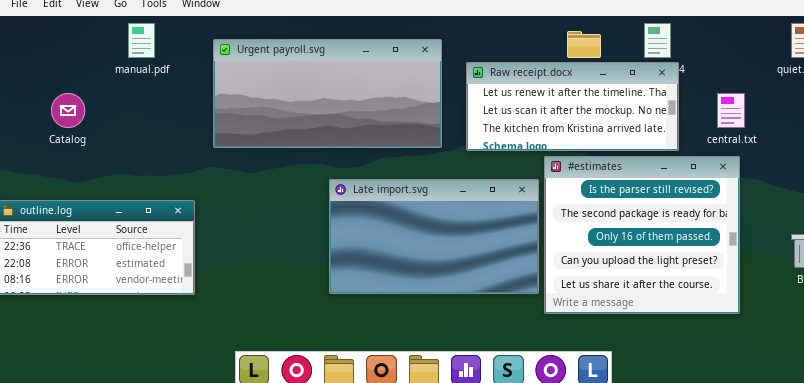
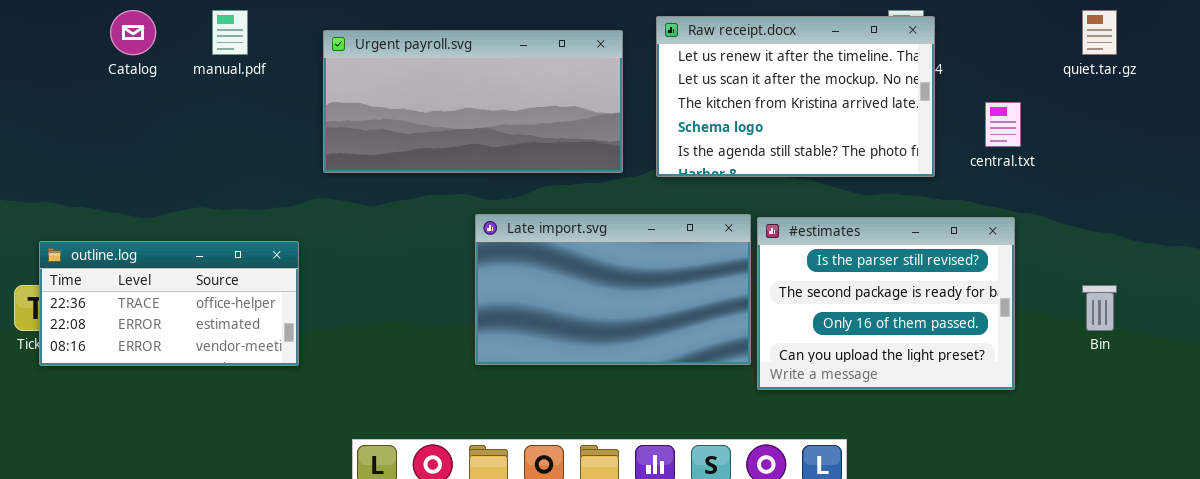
Raw receipt.docx: [466,62,679,151] -> [656,16,935,177], resized
Catalog: [51,93,85,128] -> [110,10,156,55], moved
#estimates: [544,156,740,314] -> [757,217,1015,390], resized

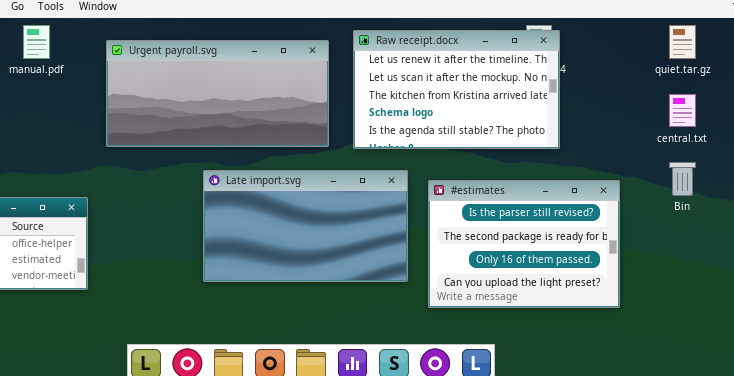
central.txt: [985,102,1021,147] -> [669,94,696,127], moved
Late import.svg: [475,214,751,365] -> [203,170,408,282], moved
Bin: [1082,285,1117,331] -> [669,162,696,196], moved

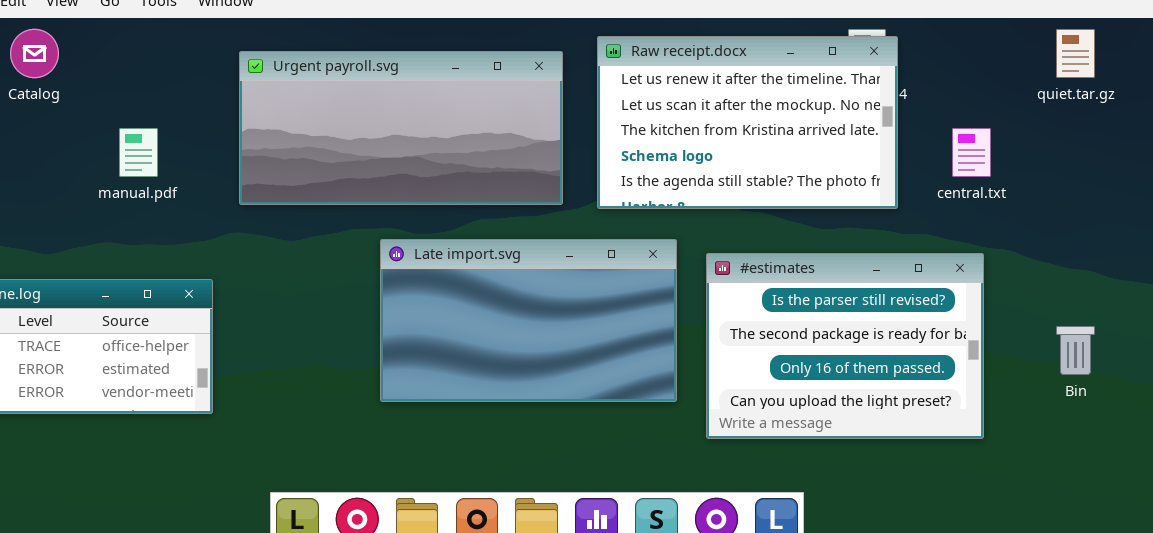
manual.pdf: [23,25,50,59] -> [119,128,158,177], moved
central.txt: [669,94,696,127] -> [952,128,991,177], moved
Bin: [669,162,696,196] -> [1056,326,1095,375], moved

